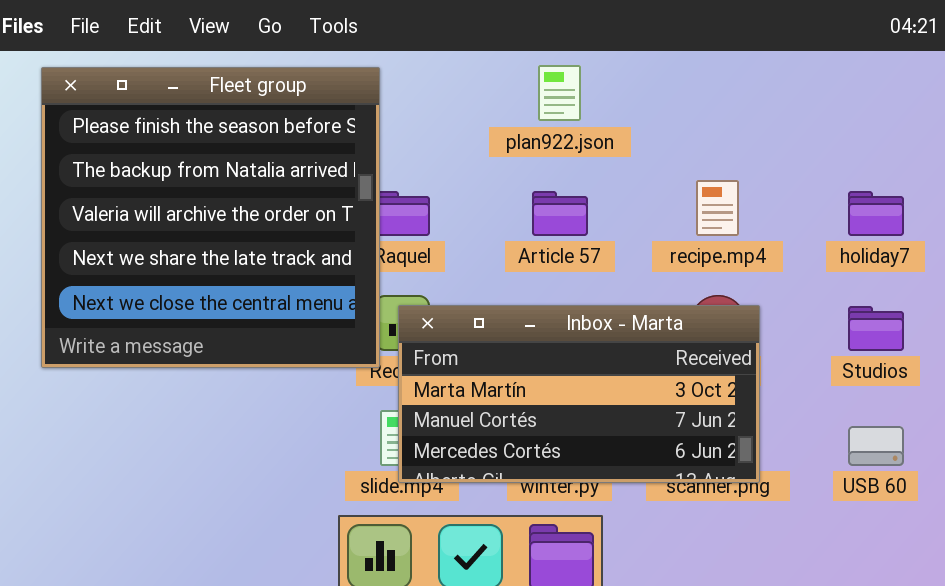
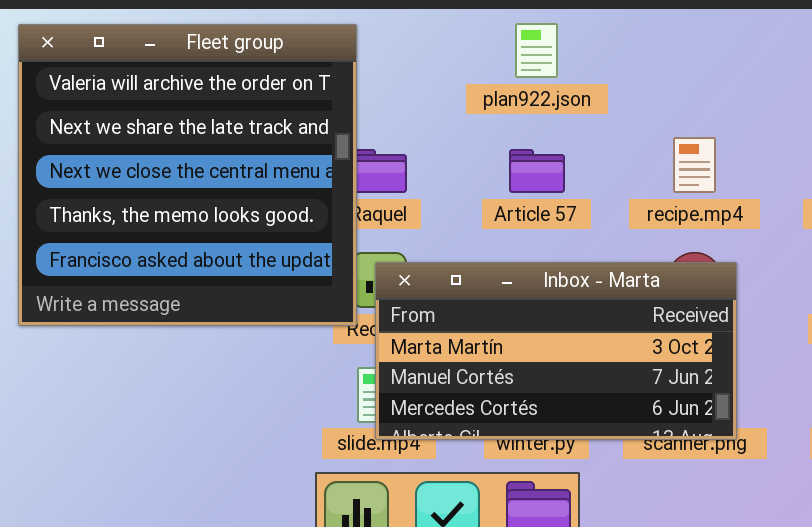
Fleet group: [41,67,380,368] -> [18,24,357,326], scrolled down 2 rows

